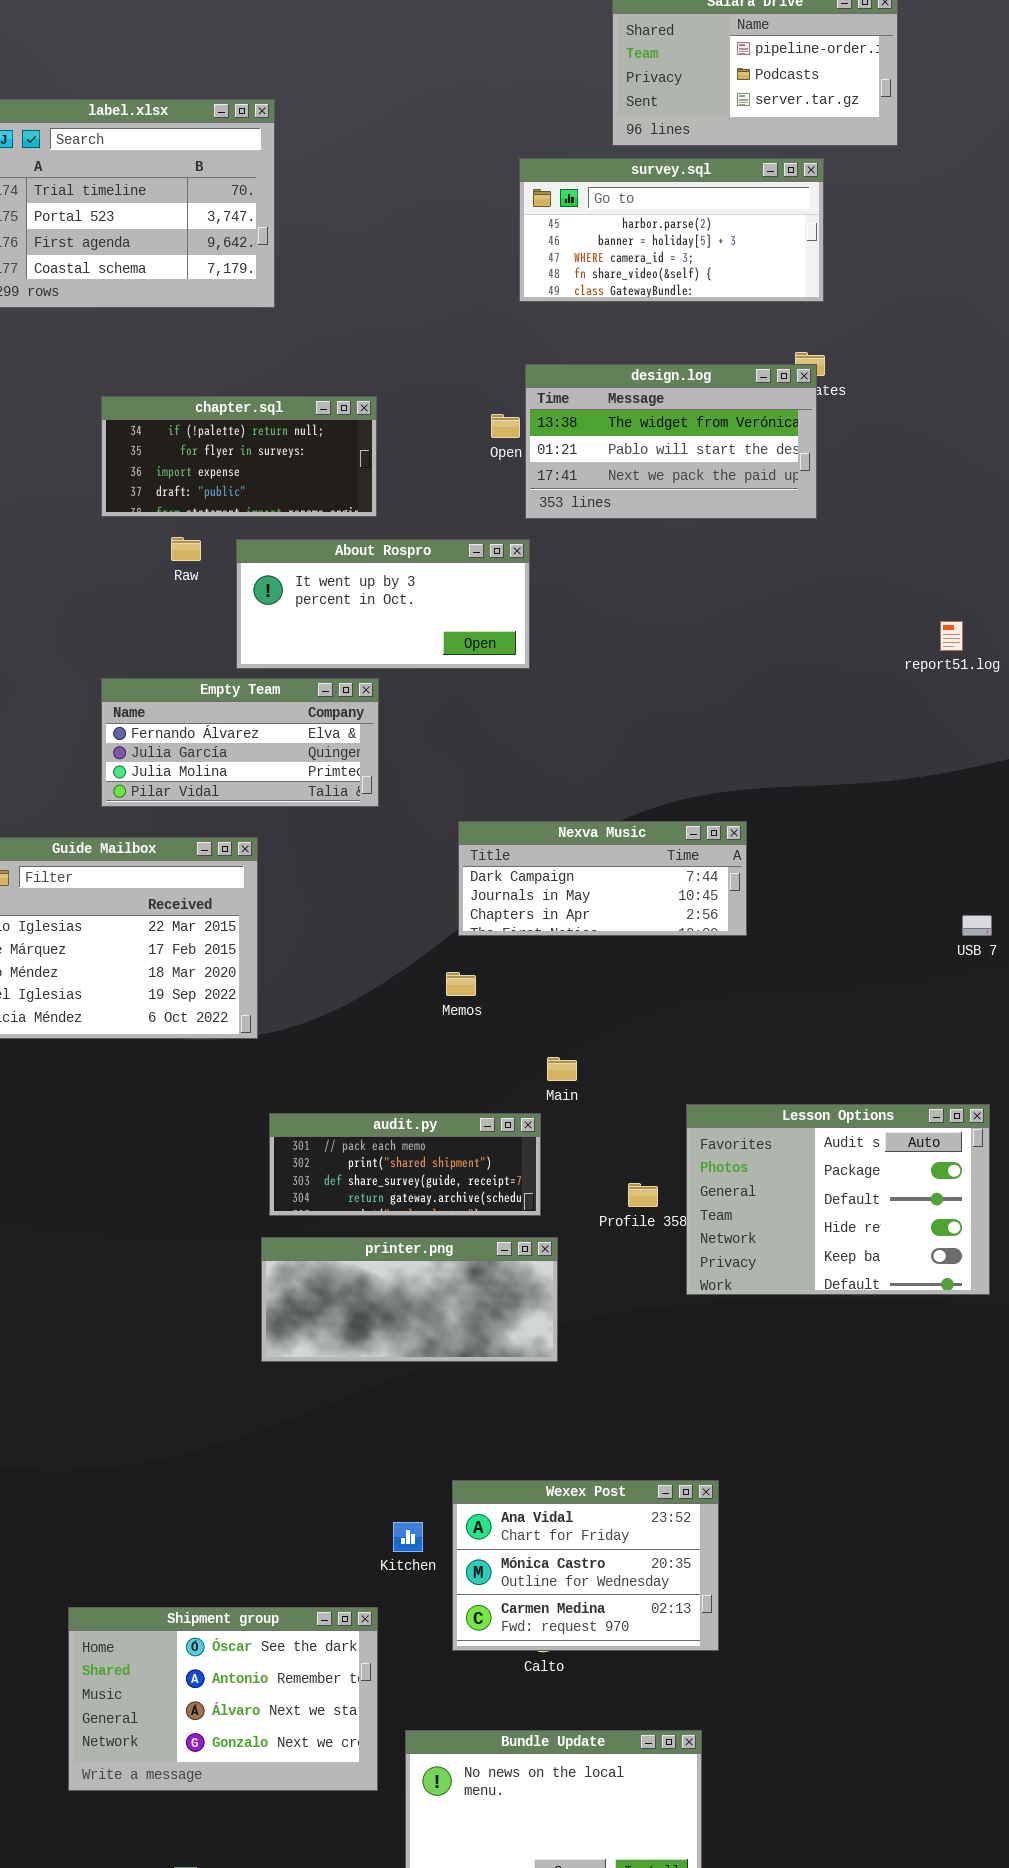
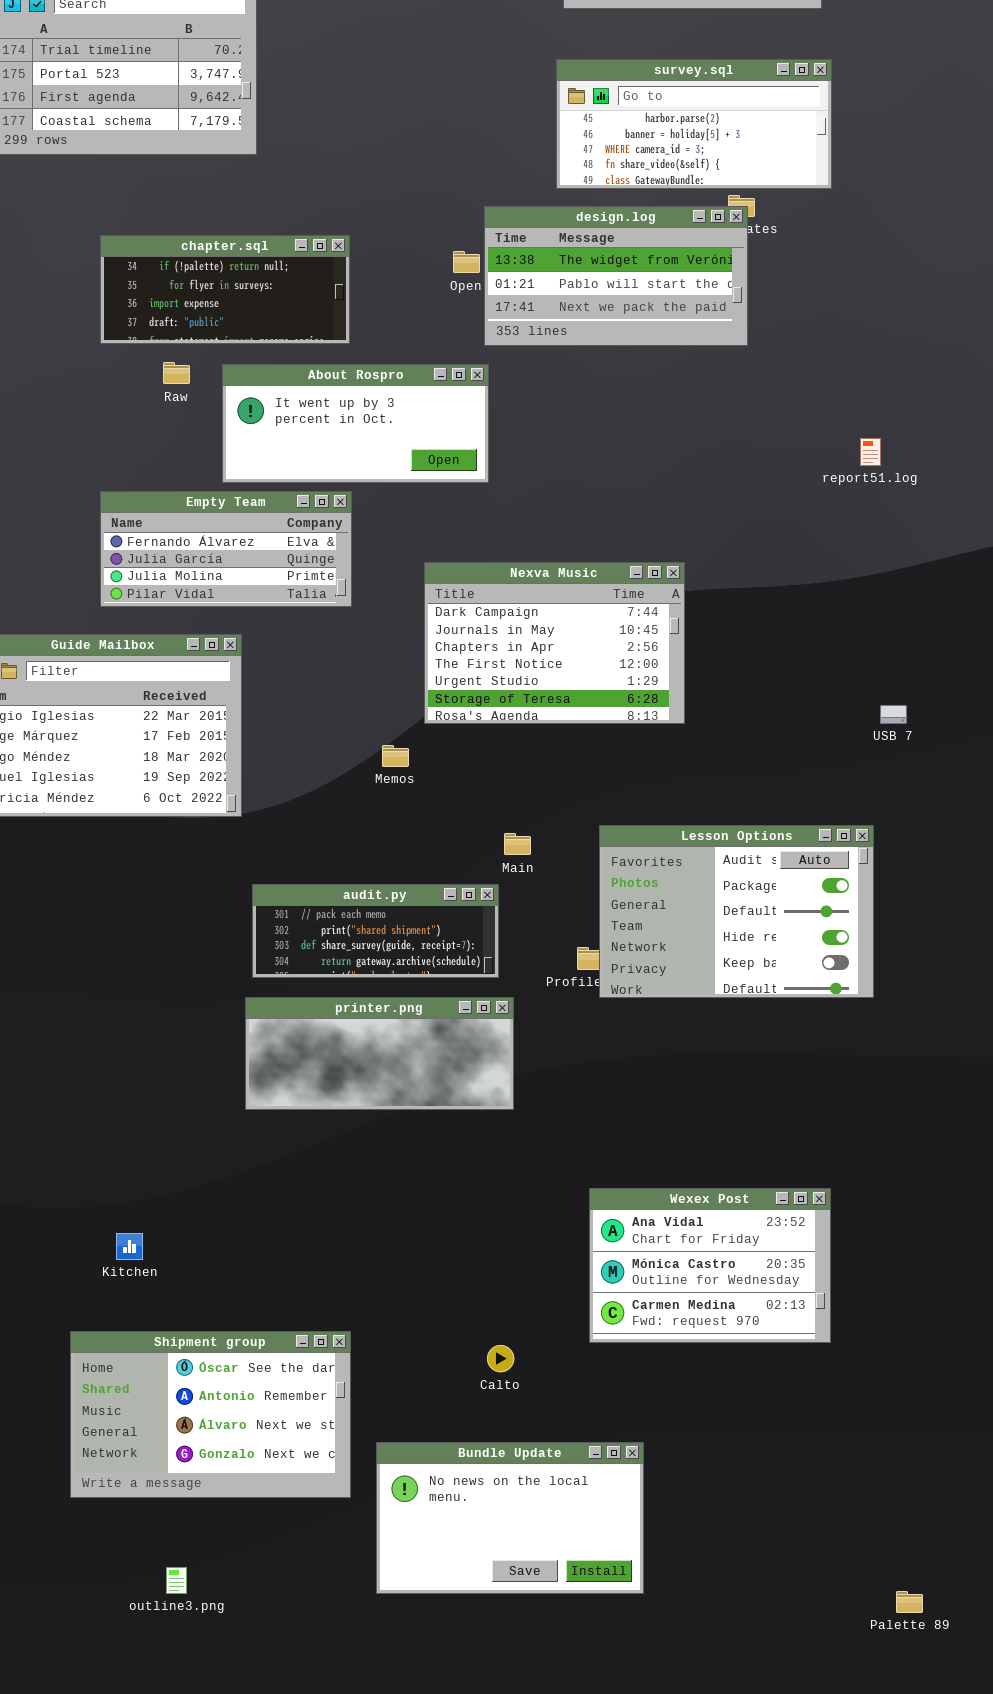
survey.sql: [519,158,824,302] -> [556,59,832,189], moved
Nexva Music: [458,821,747,936] -> [424,562,685,724], resized
Memos: [446,972,476,996] -> [382,745,409,767], moved
Lesson Options: [686,1104,990,1295] -> [599,825,874,998], moved
Wexex Post: [452,1480,719,1651] -> [589,1188,831,1343], moved
Kitchen: [393,1522,423,1552] -> [116,1233,143,1260], moved

